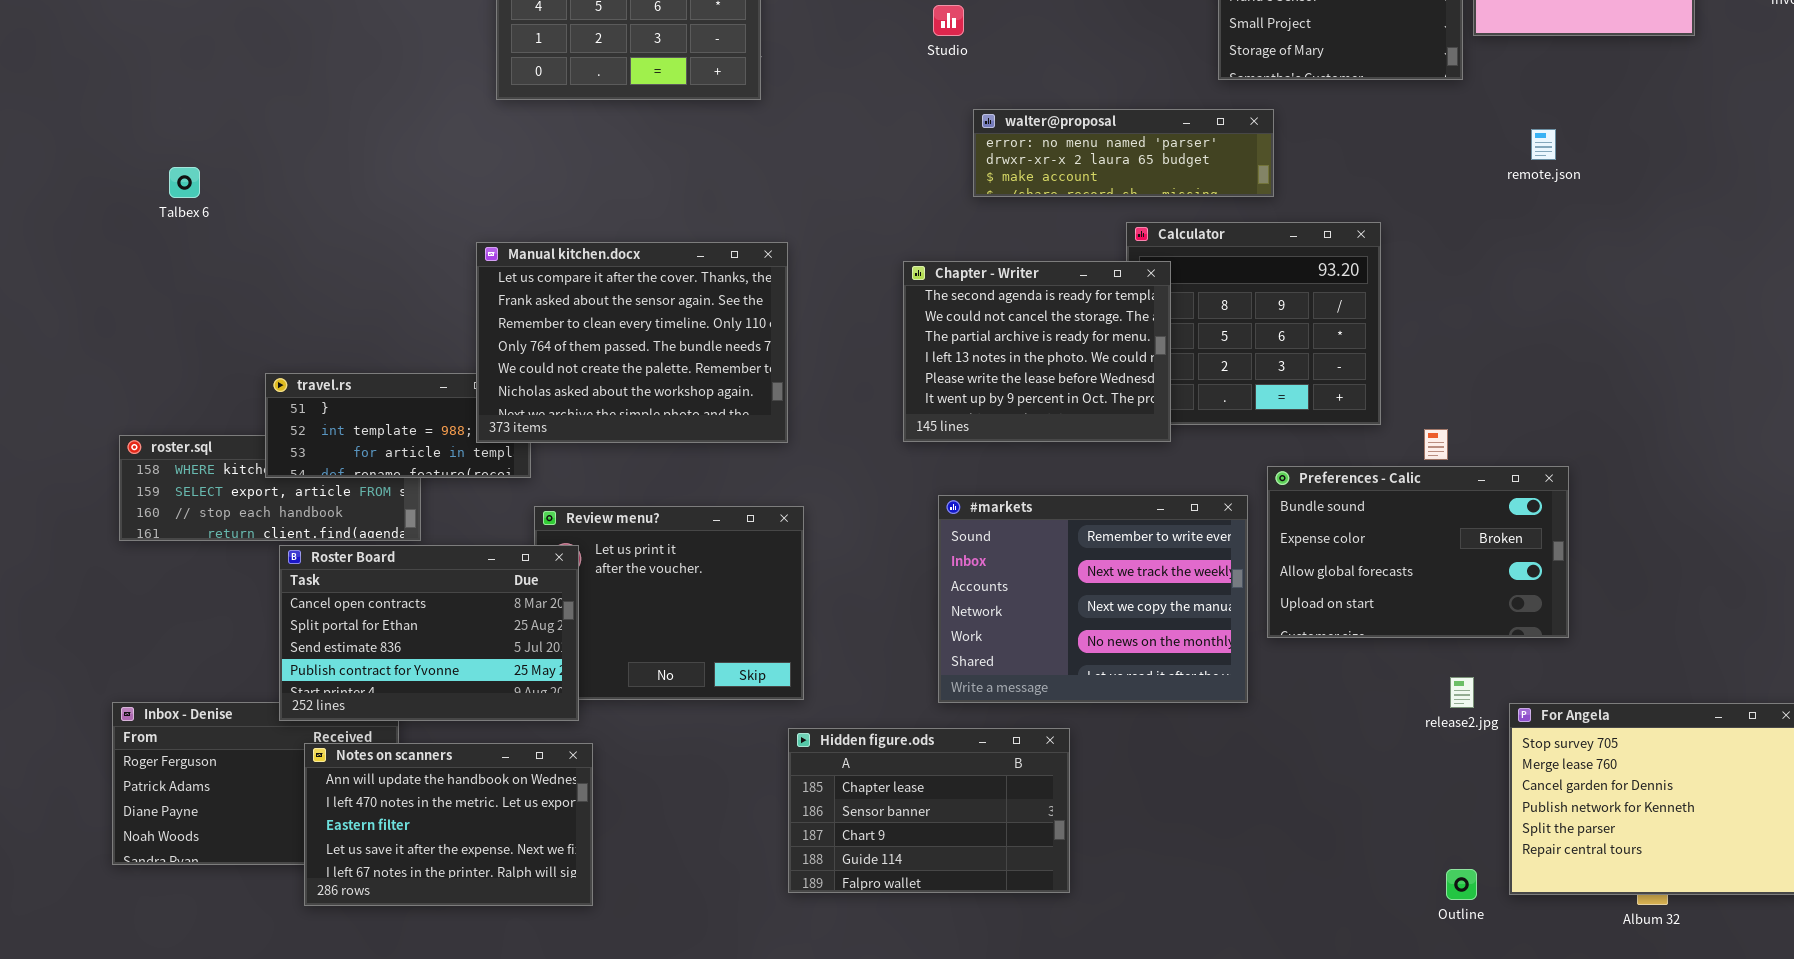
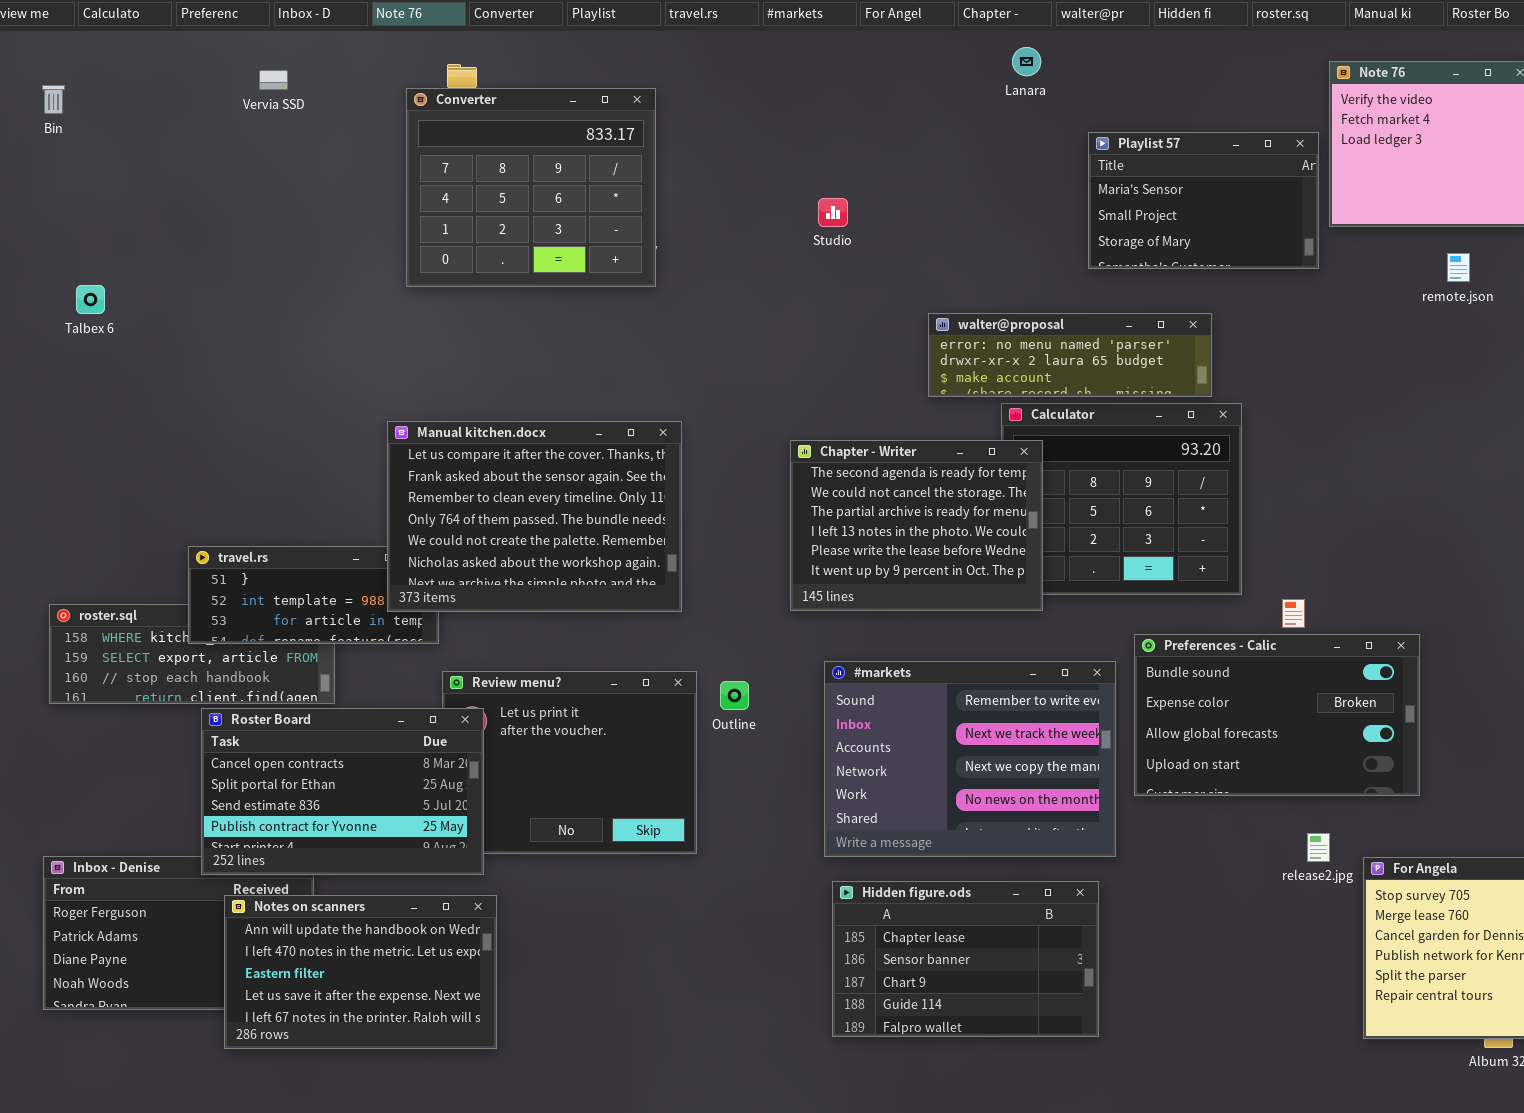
walter@proposal: [973,109,1274,197] -> [928,313,1212,397], moved
remote.json: [1531,129,1556,160] -> [1447,253,1470,282], moved
Talbex 6: [169,167,200,198] -> [76,285,105,314], moved
Hidden figure.ods: [788,728,1070,893] -> [832,881,1099,1037], moved
Outline: [1446,869,1477,900] -> [720,681,749,710], moved

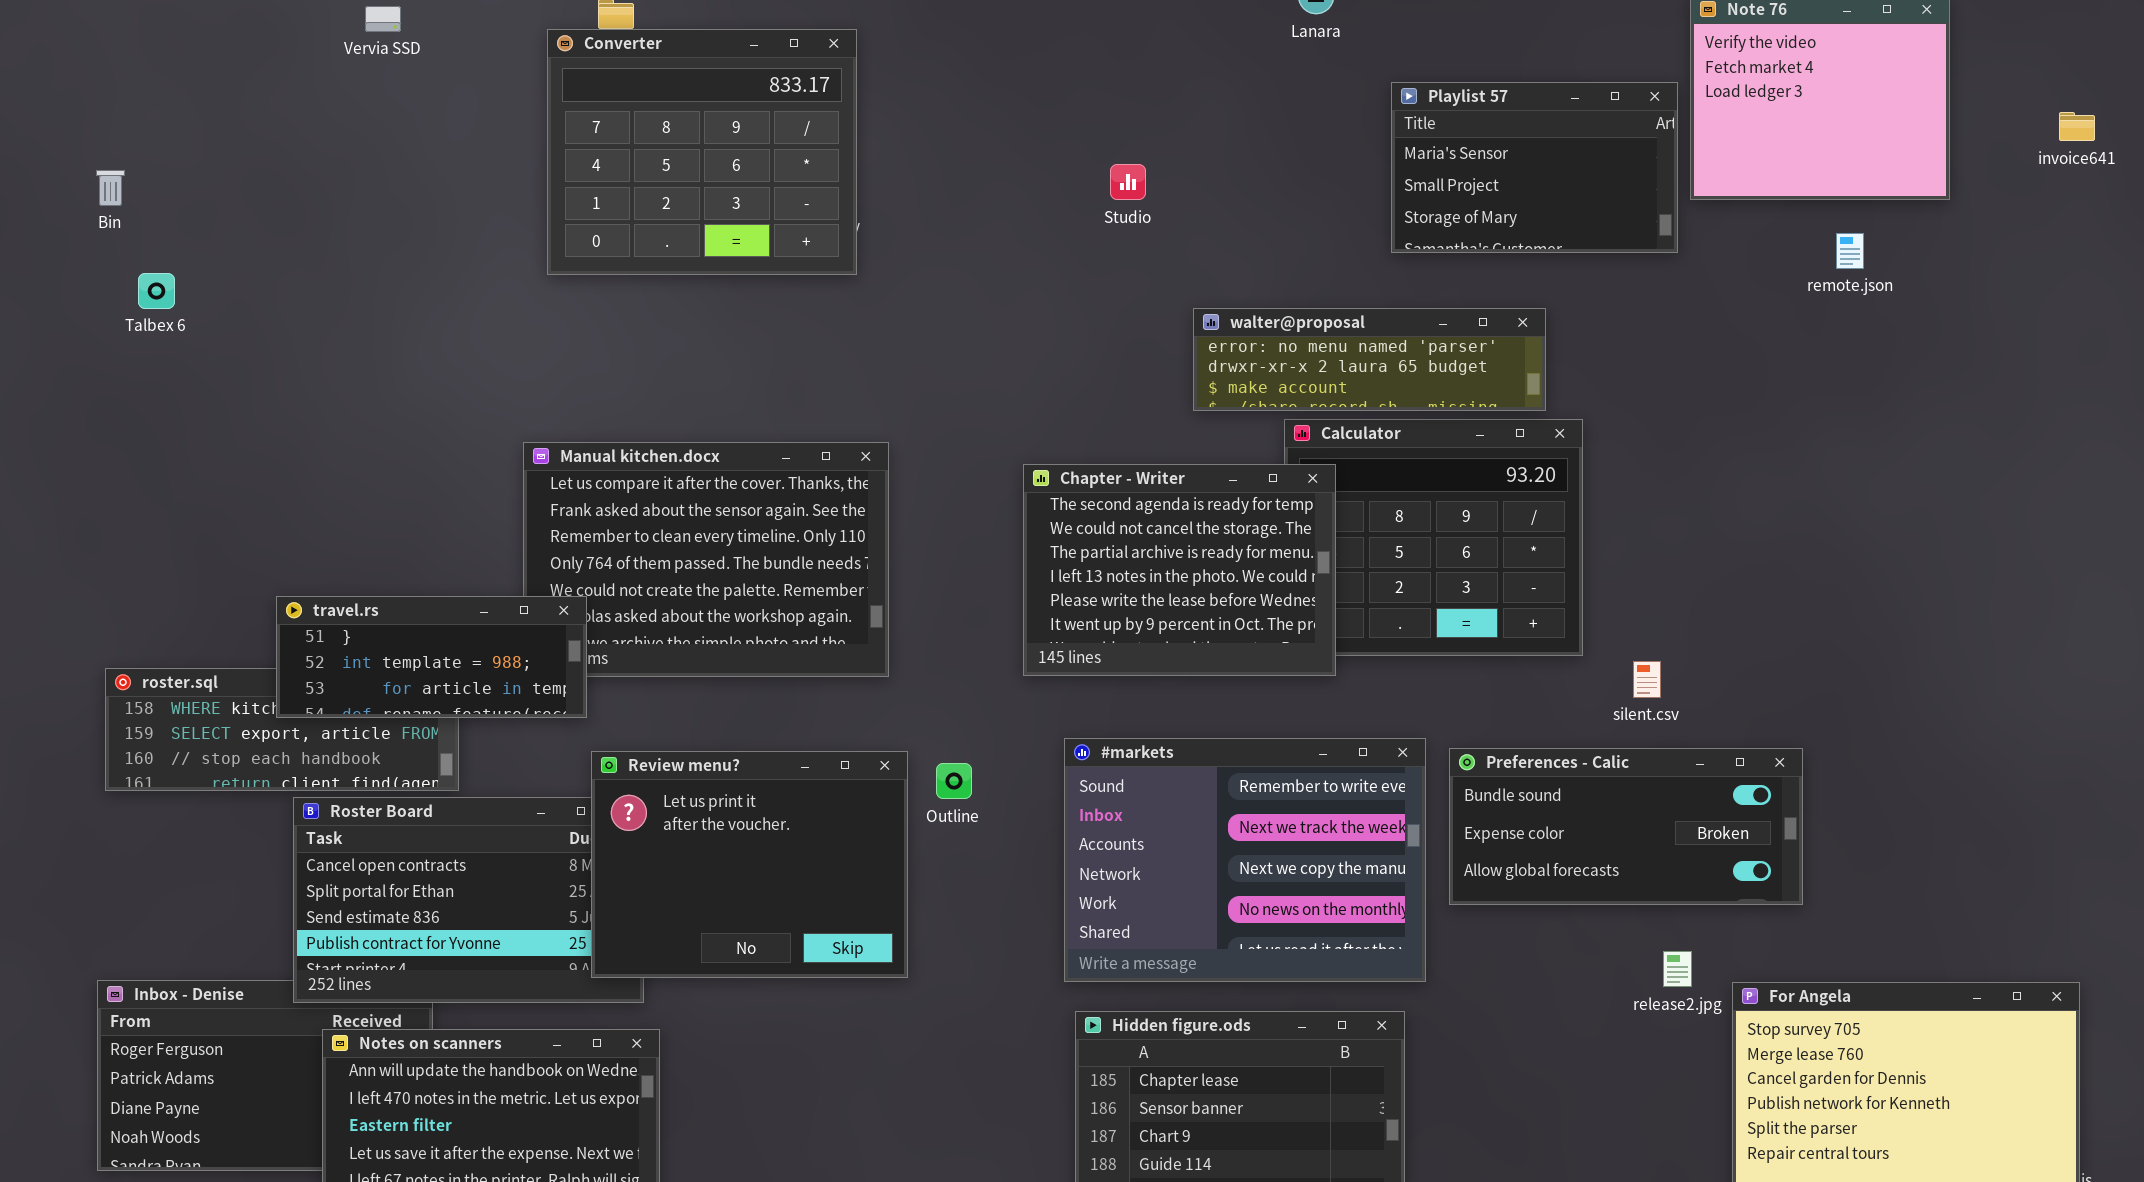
Bin: [42,85,65,114] -> [96,170,125,206], moved
Studio: [818,198,848,227] -> [1110,164,1146,200], moved
travel.rs: [188,546,439,644] -> [276,596,587,718], raised
Preferences - Calic: [1134,634,1420,796] -> [1449,748,1803,905], resized
Review menu?: [442,671,697,854] -> [591,751,908,978], raised

